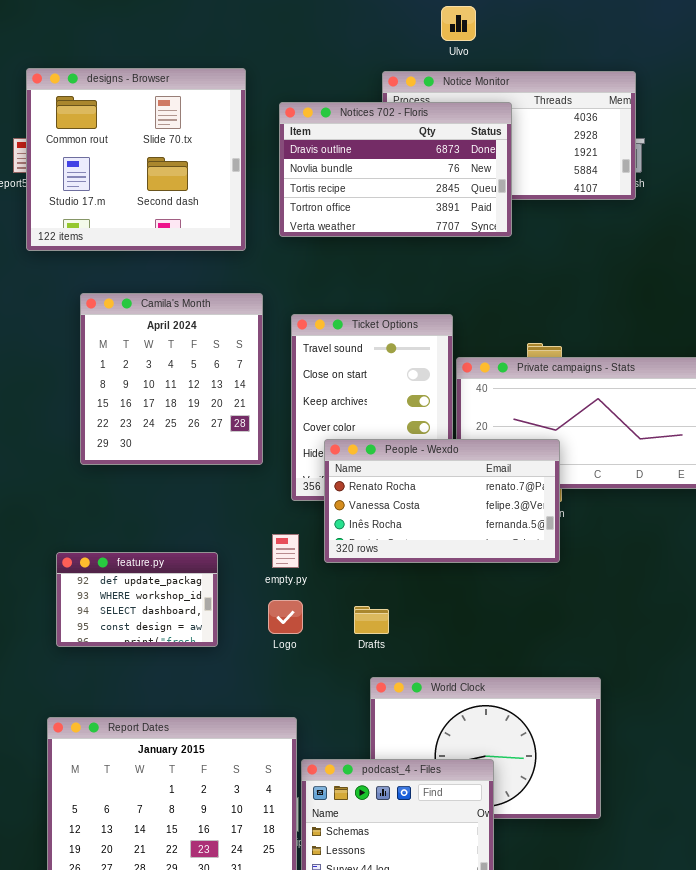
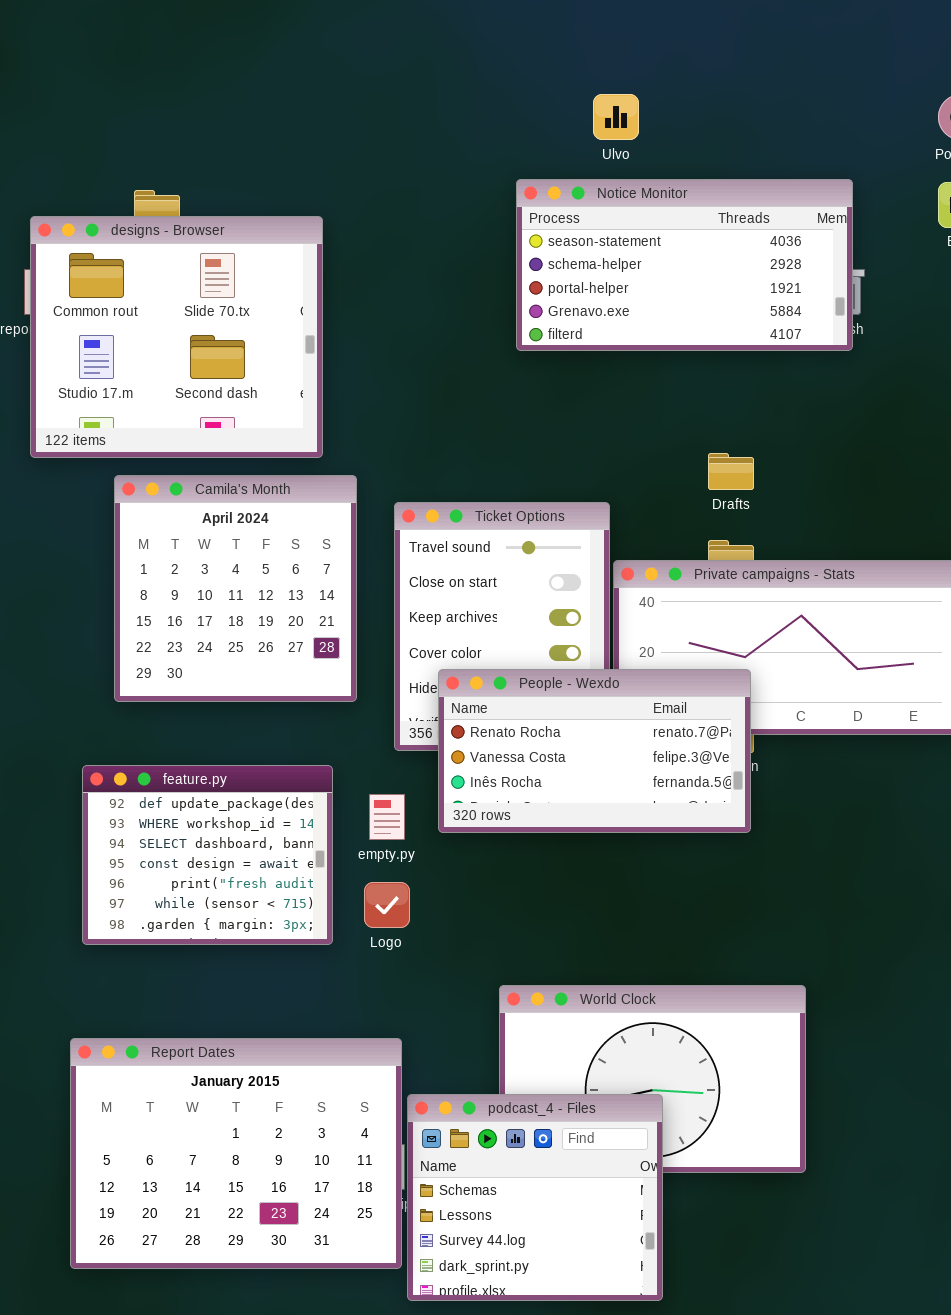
designs - Browser: [26,68,246,251] -> [30,216,323,458], moved
Notices 702 - Floris: [279,102,512,237] -> none, closed
feature.py: [56,552,218,647] -> [82,765,333,945], resized
Drafts: [354,606,389,634] -> [708,453,754,490], moved

